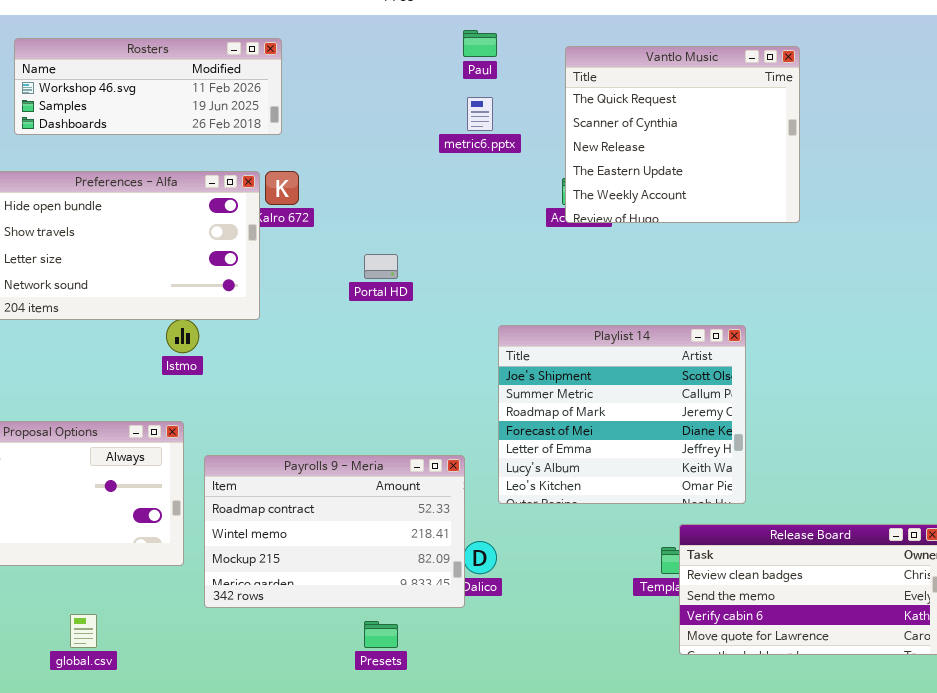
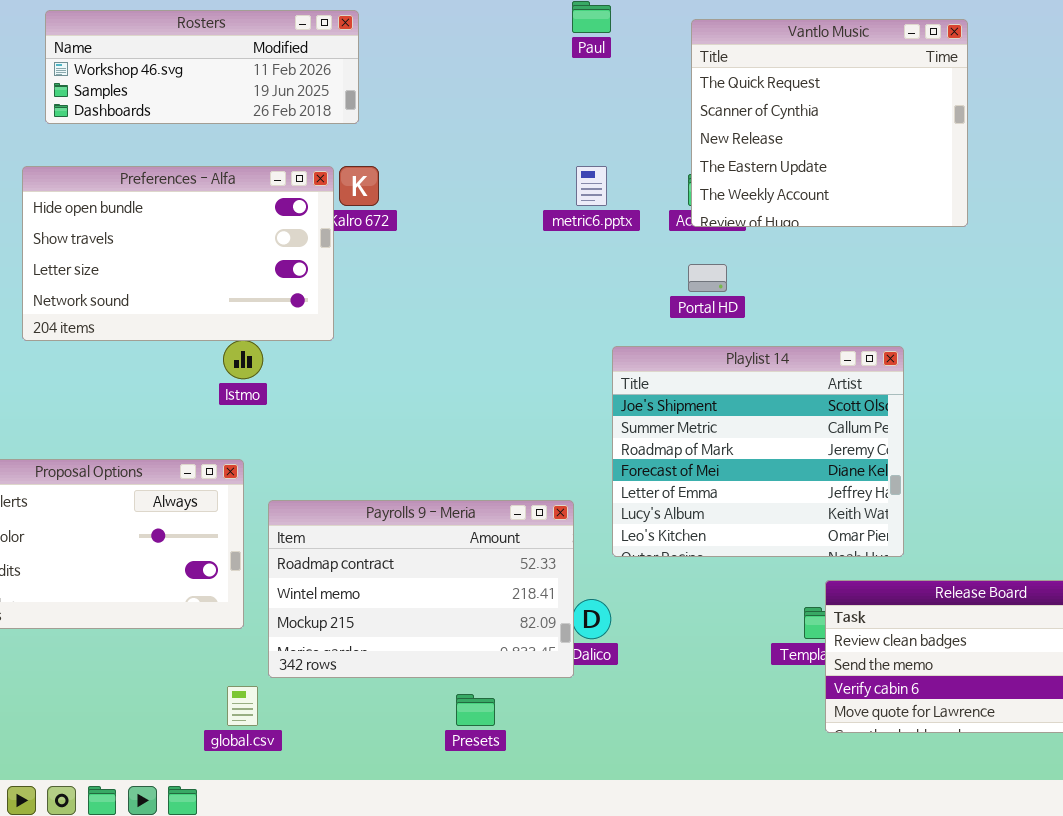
metric6.pptx: [467,97,493,131] -> [576,166,607,206], moved
Portal HD: [364,254,398,279] -> [688,264,727,292], moved
global.csv: [70,614,97,648] -> [227,686,258,726], moved

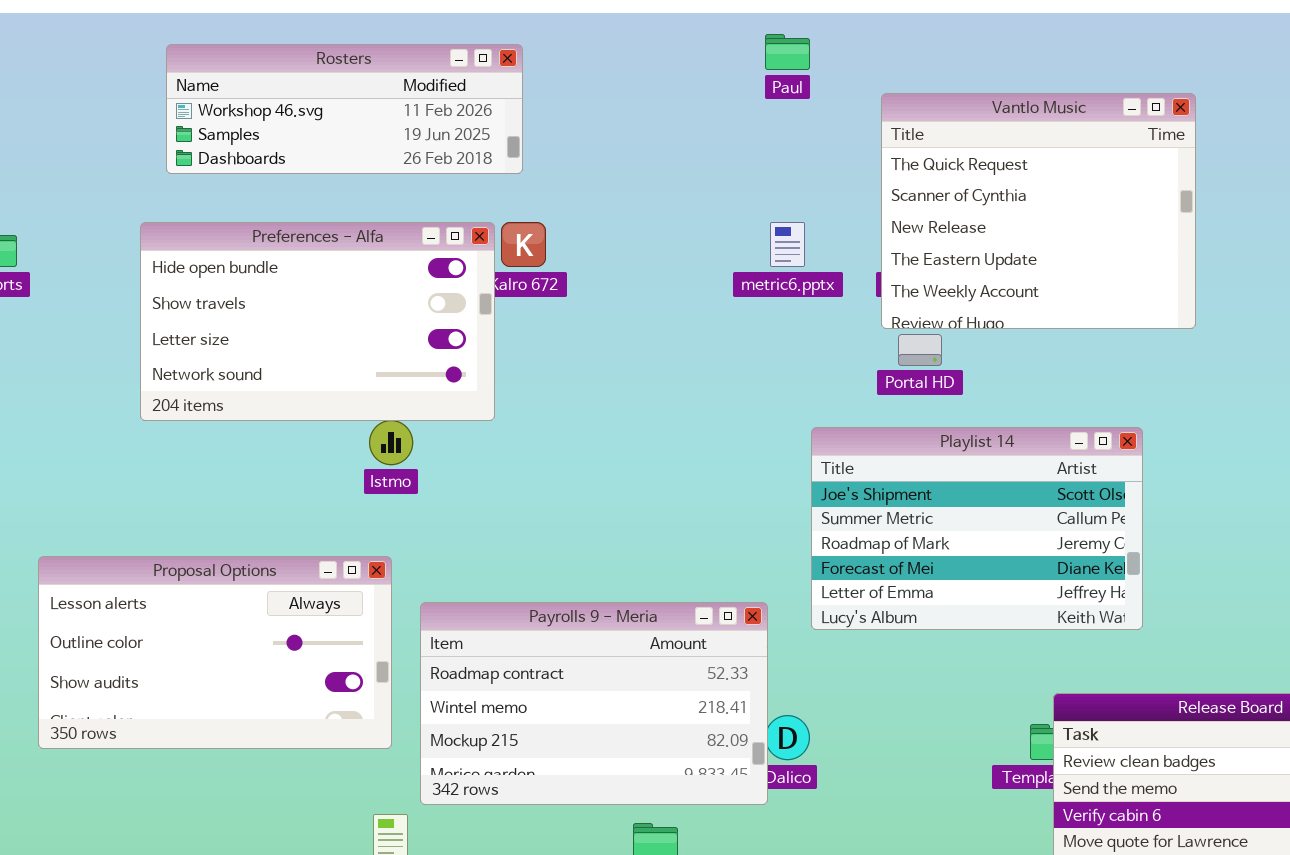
Vantlo Music: [691,19,968,227] -> [881,93,1196,329], moved
Playlist 14: [612,346,904,557] -> [811,427,1143,630], resized

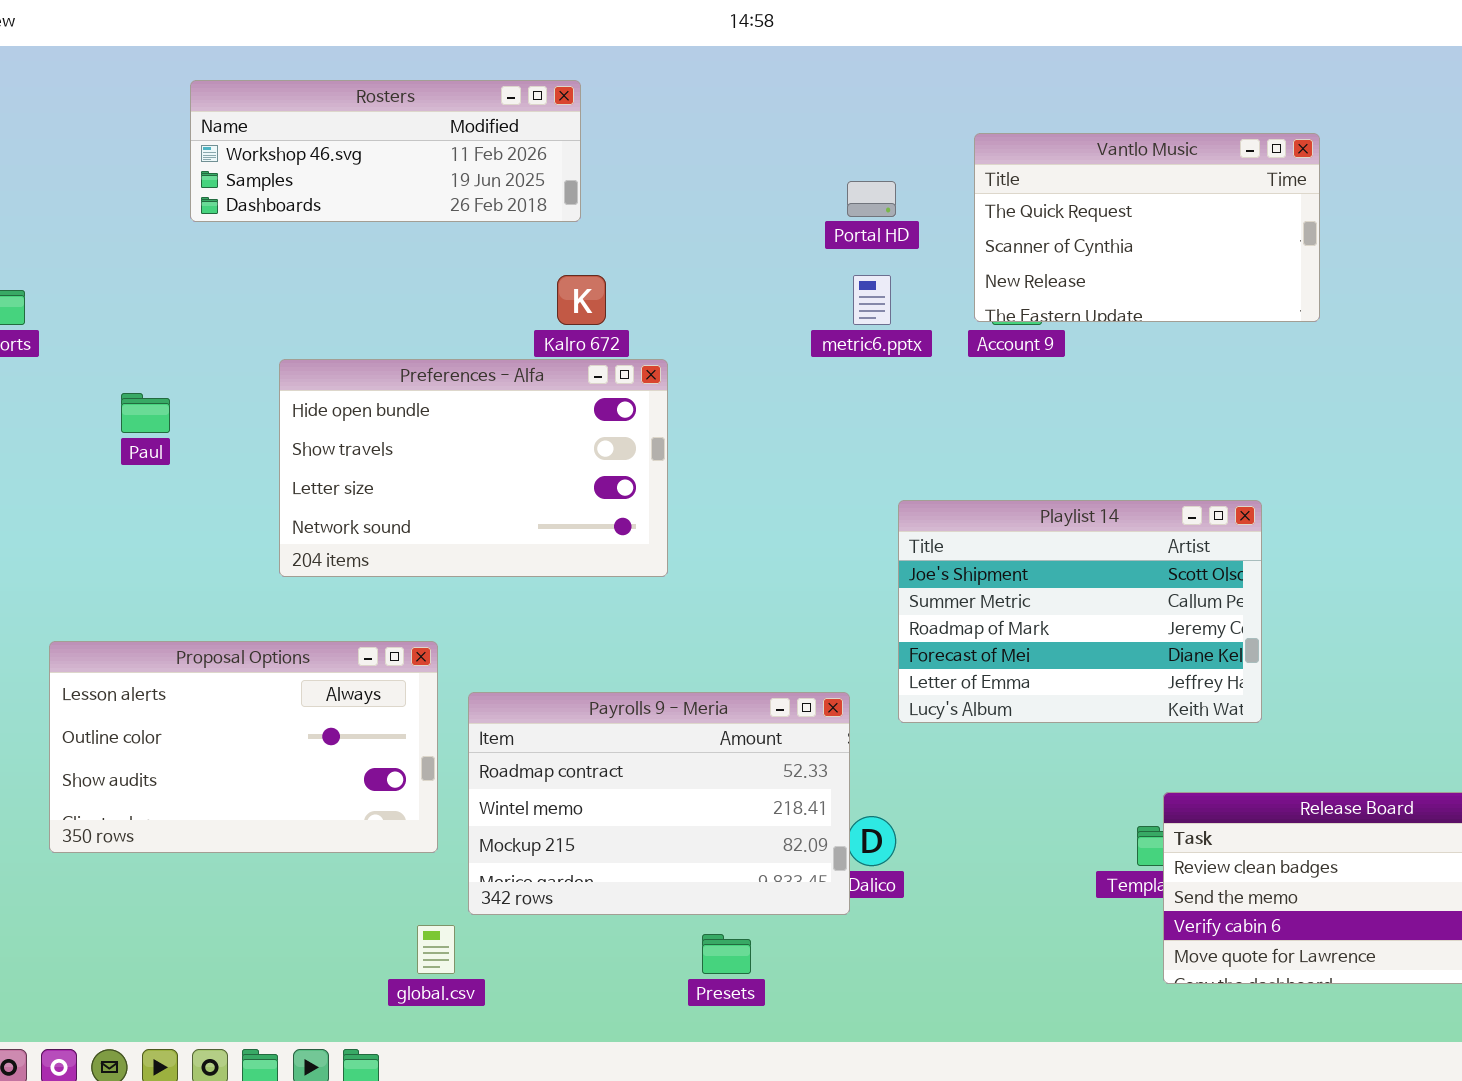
Paul: [765,34,810,70] -> [121,393,170,433], moved
Vantlo Music: [881,93,1196,329] -> [974,133,1320,322], resized
Preferences - Alfa: [140,222,495,421] -> [279,359,668,577], moved
Portal HD: [898,334,942,366] -> [847,181,896,217], moved

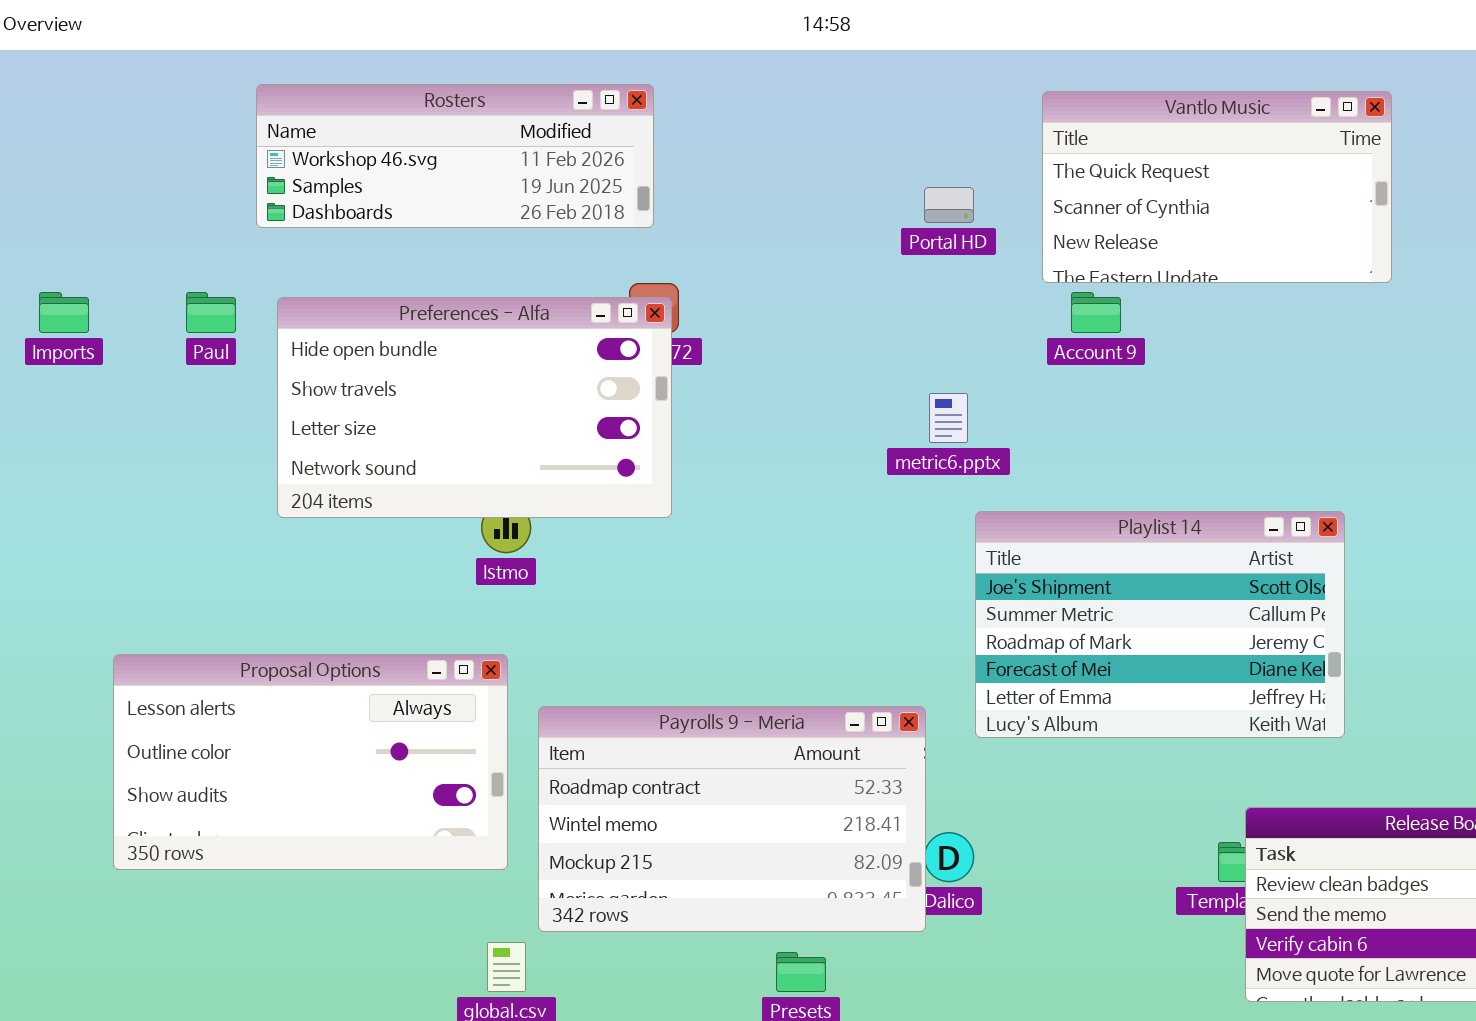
Vantlo Music: [974,133,1320,322] -> [1042,91,1392,283], moved
metric6.pptx: [853,275,891,325] -> [929,393,968,443], moved
Preferences - Alfa: [279,359,668,577] -> [277,297,672,518], moved
Paul: [121,393,170,433] -> [186,292,236,333], moved

